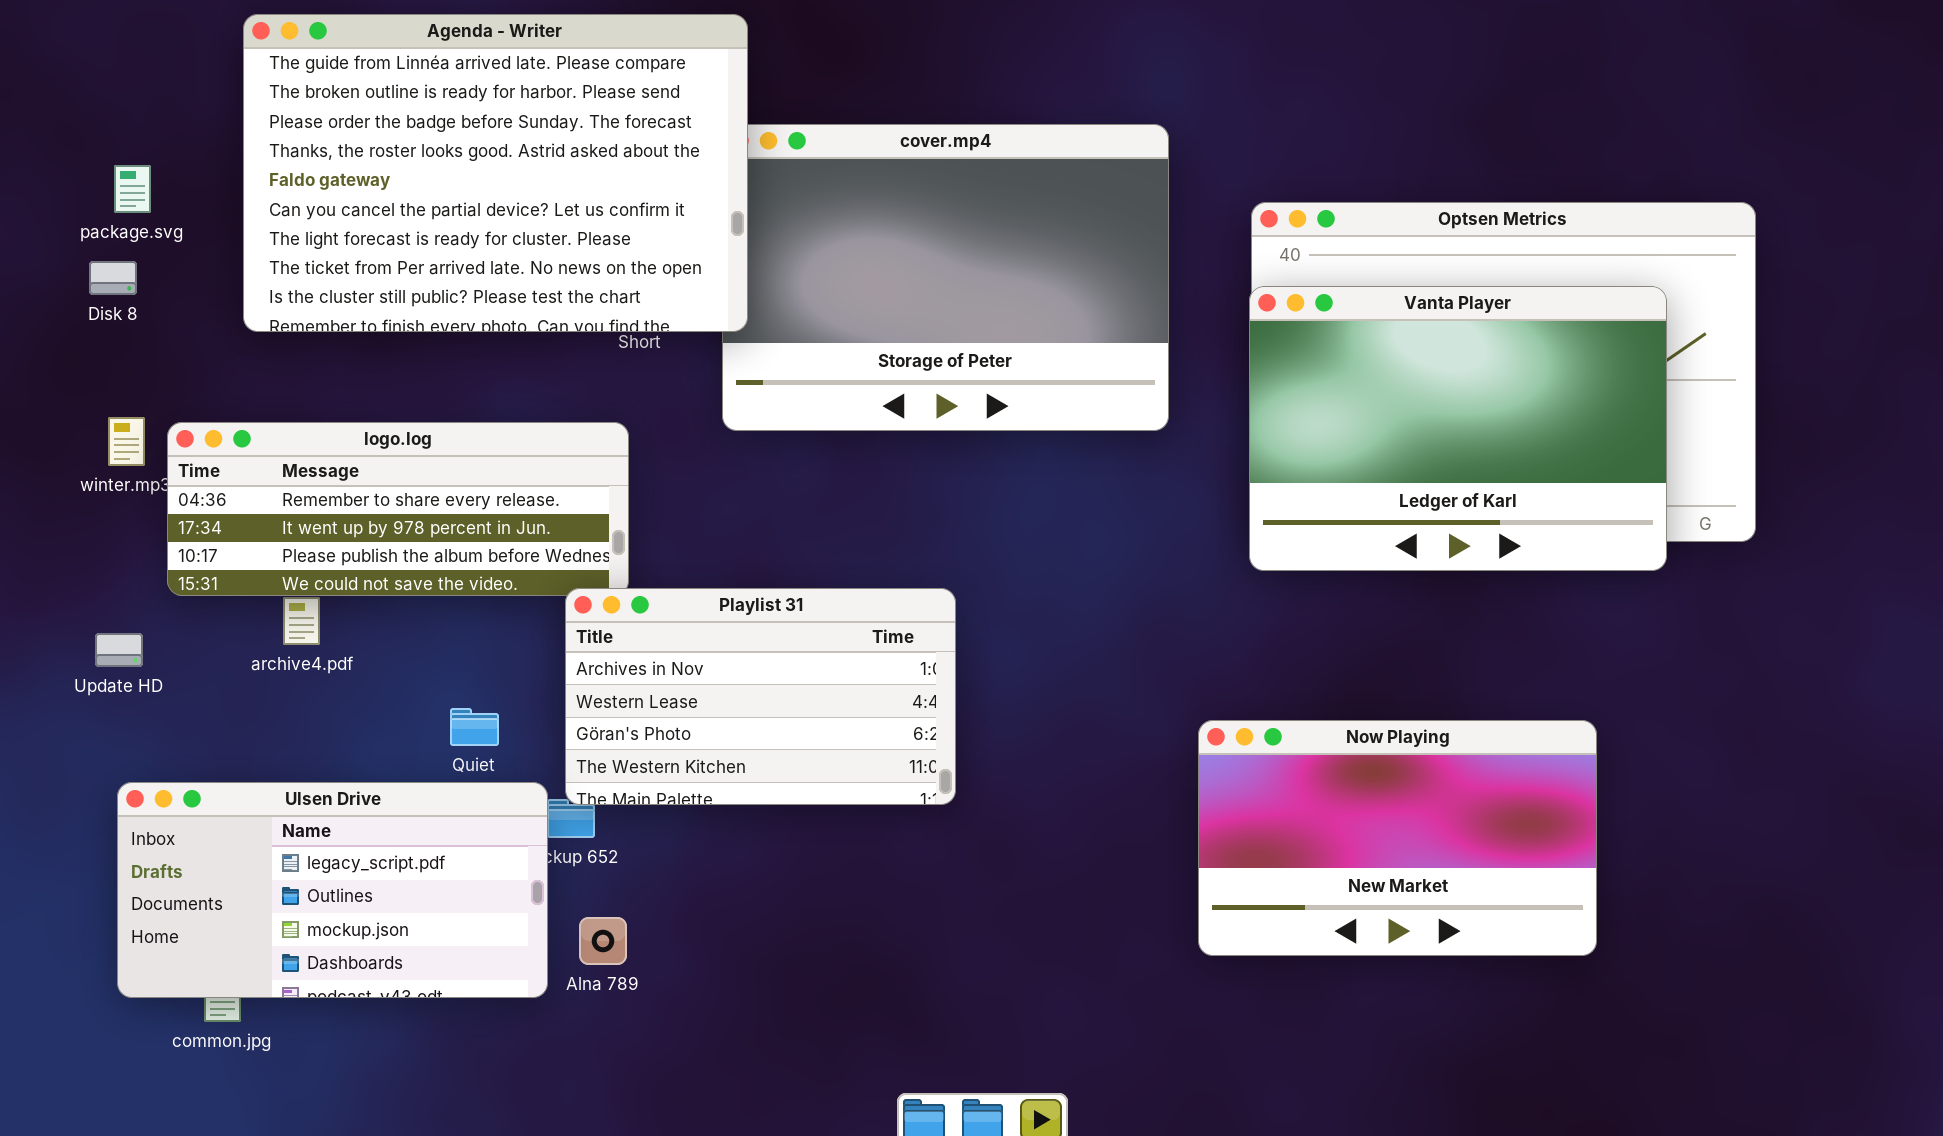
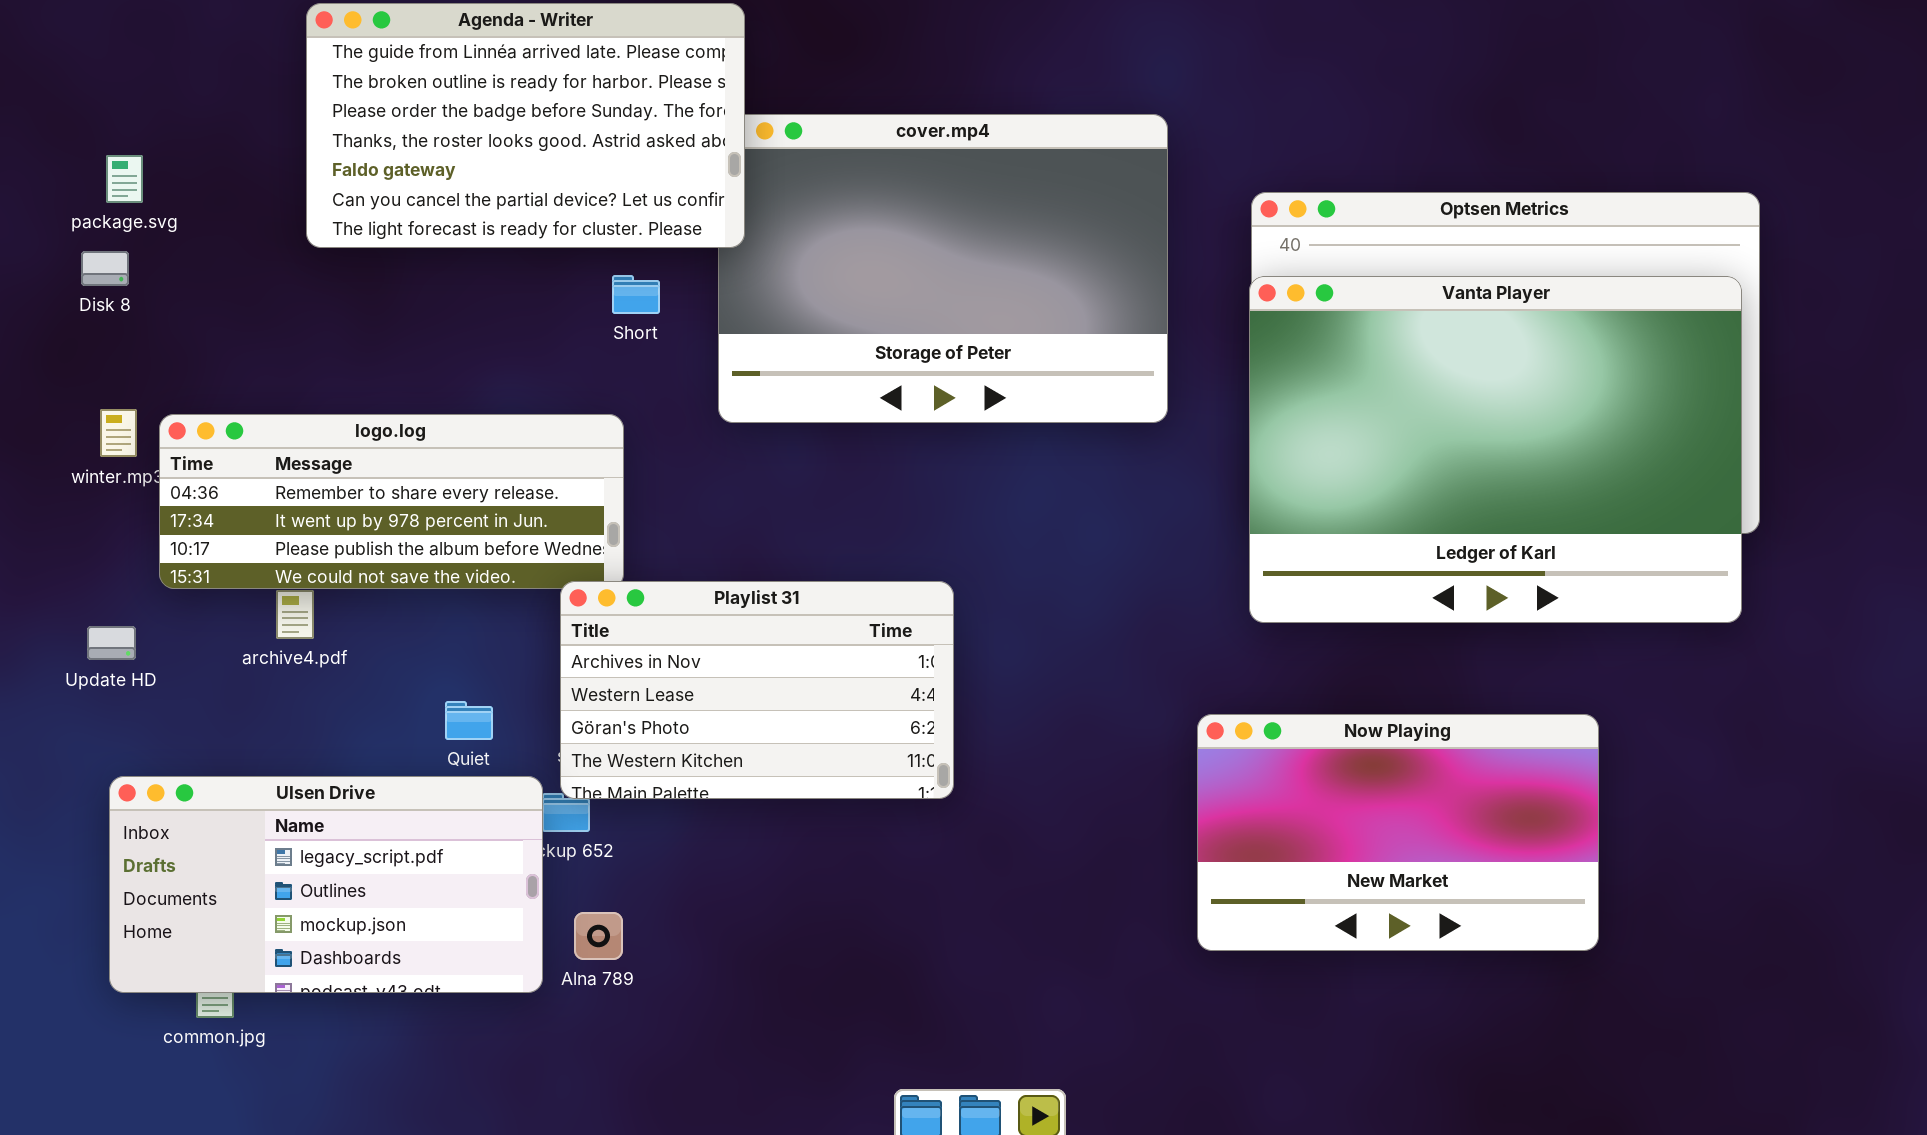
Agenda - Writer: [243,14,748,332] -> [306,3,745,248], resized
Vanta Player: [1249,286,1667,571] -> [1249,276,1742,623], resized

